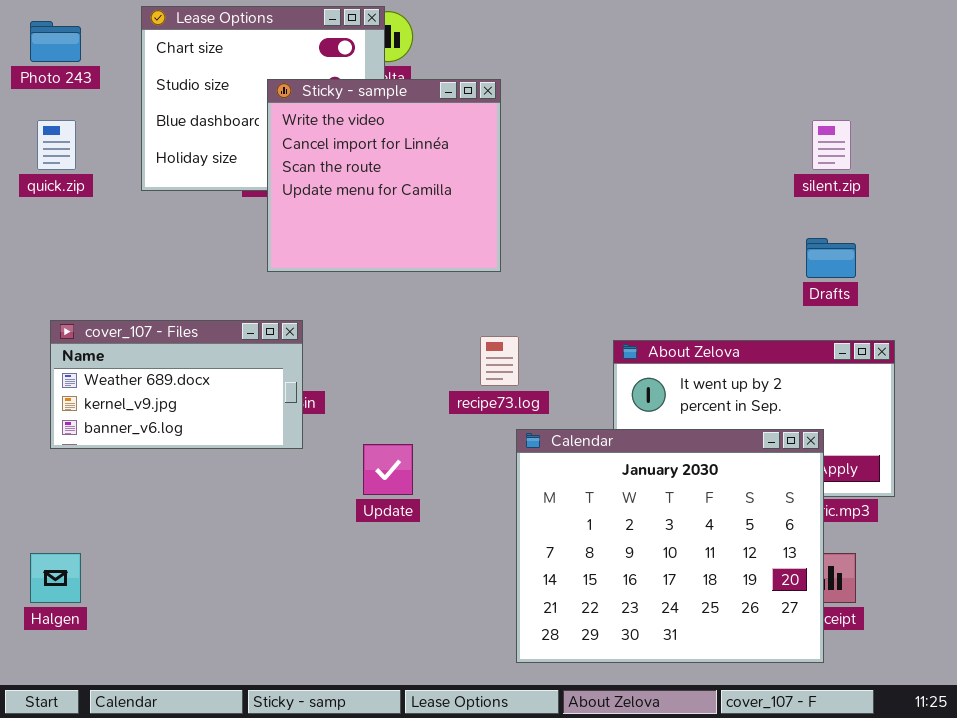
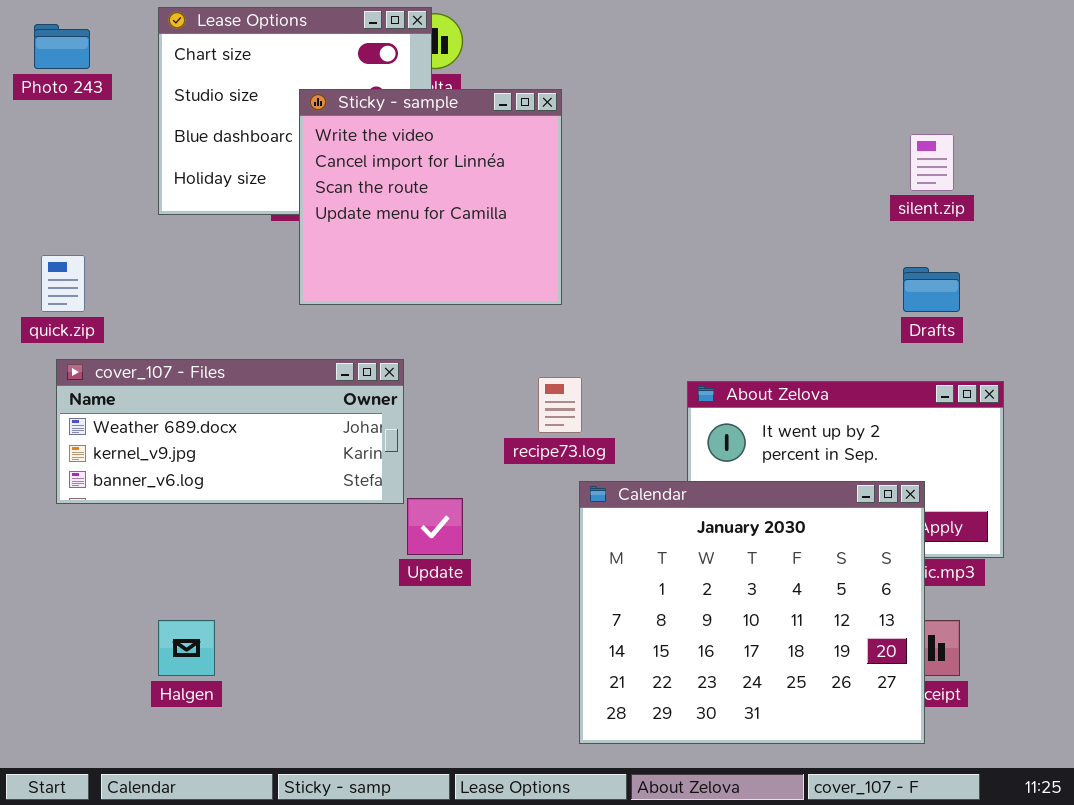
quick.zip: [37,120,76,170] -> [41,255,85,312], moved
cover_107 - Files: [50,320,303,449] -> [56,359,404,504], resized
Halgen: [30,553,81,603] -> [158,620,215,676], moved

